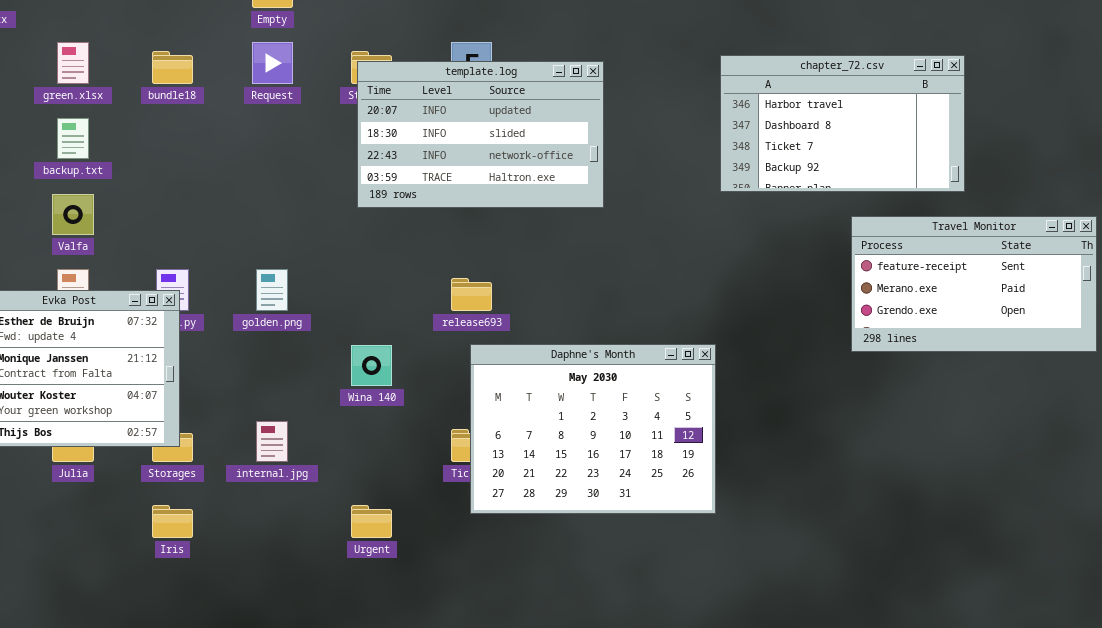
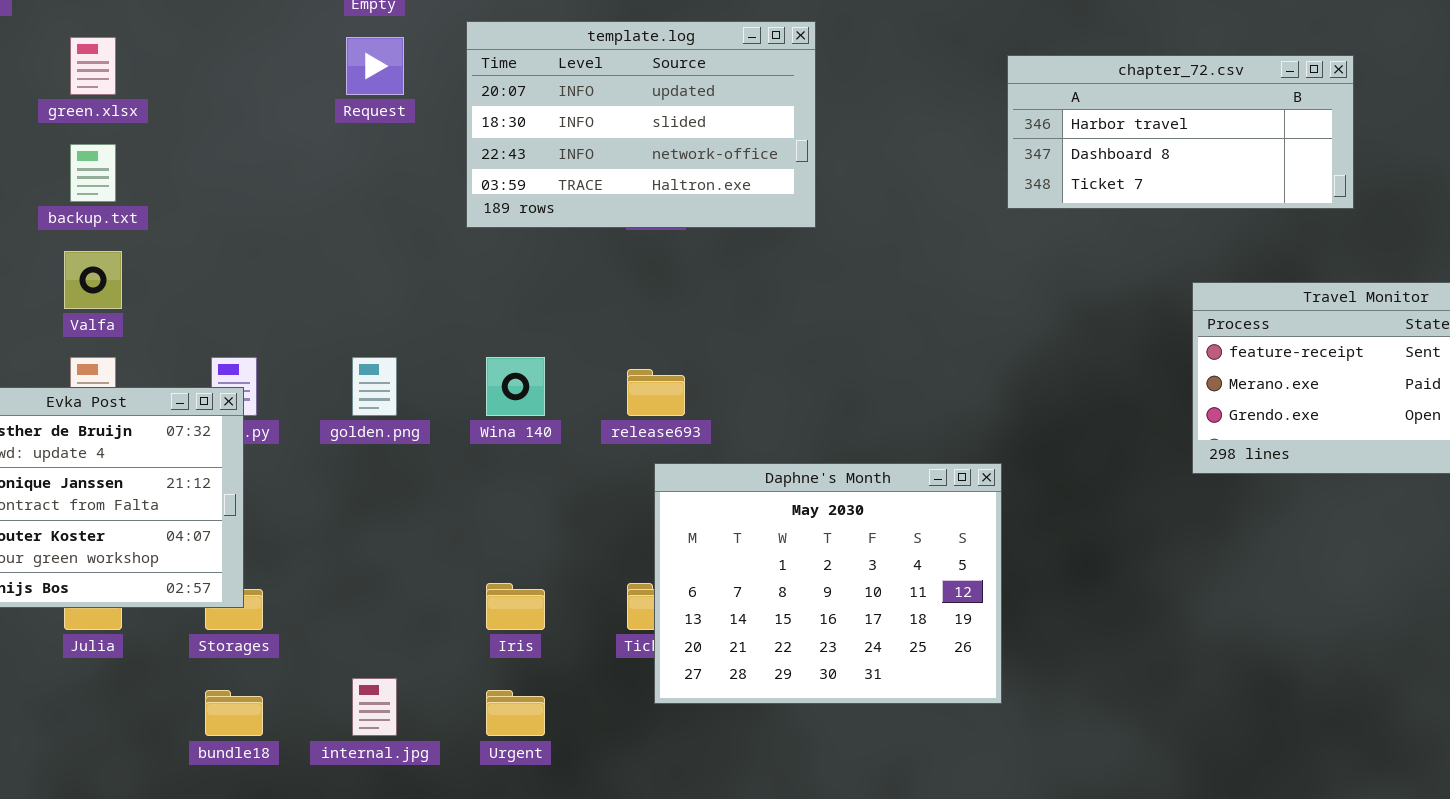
bundle18: [152,51,193,84] -> [205,690,263,736], moved
chapter_72.csv: [720,55,965,192] -> [1007,55,1354,209], resized
template.log: [357,61,604,208] -> [466,21,816,228], moved
Wina 140: [351,345,392,386] -> [486,357,545,416], moved
internal.jpg: [256,421,288,462] -> [352,678,397,736], moved
Iris: [152,505,193,538] -> [486,583,545,630], moved

